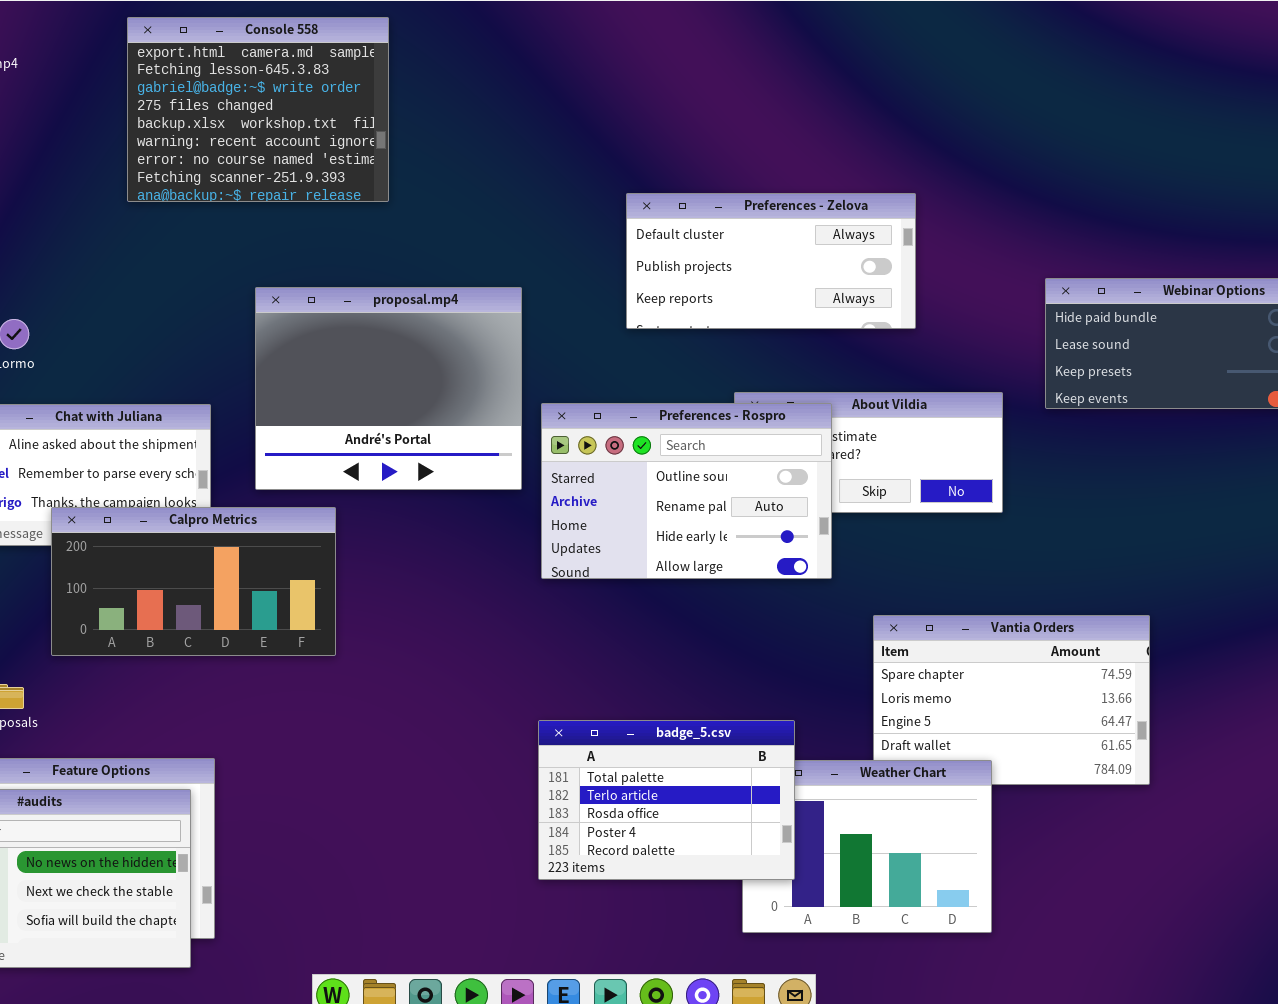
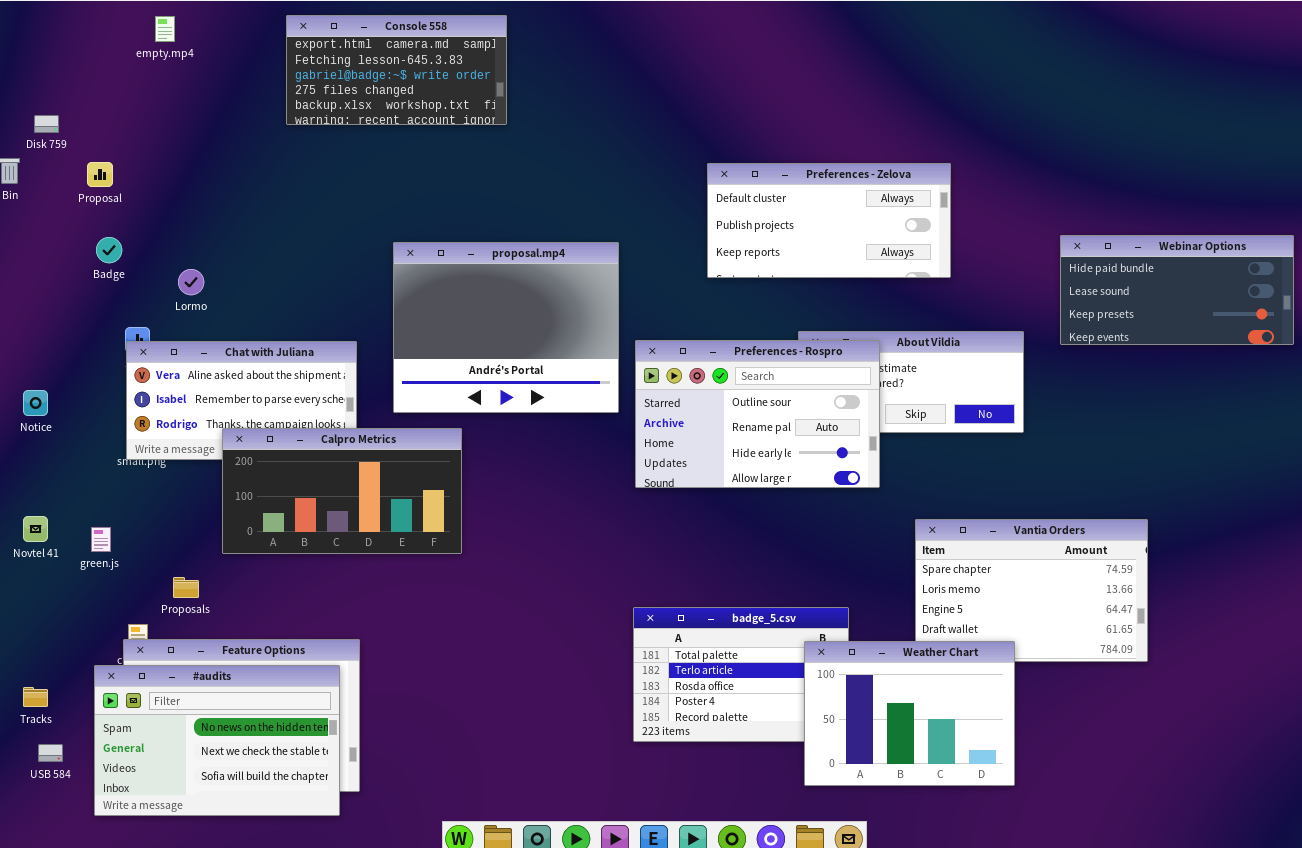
Console 558: [127,17,389,202] -> [286,15,507,125], resized
Weather Chart: [742,760,992,933] -> [804,641,1015,786], raised

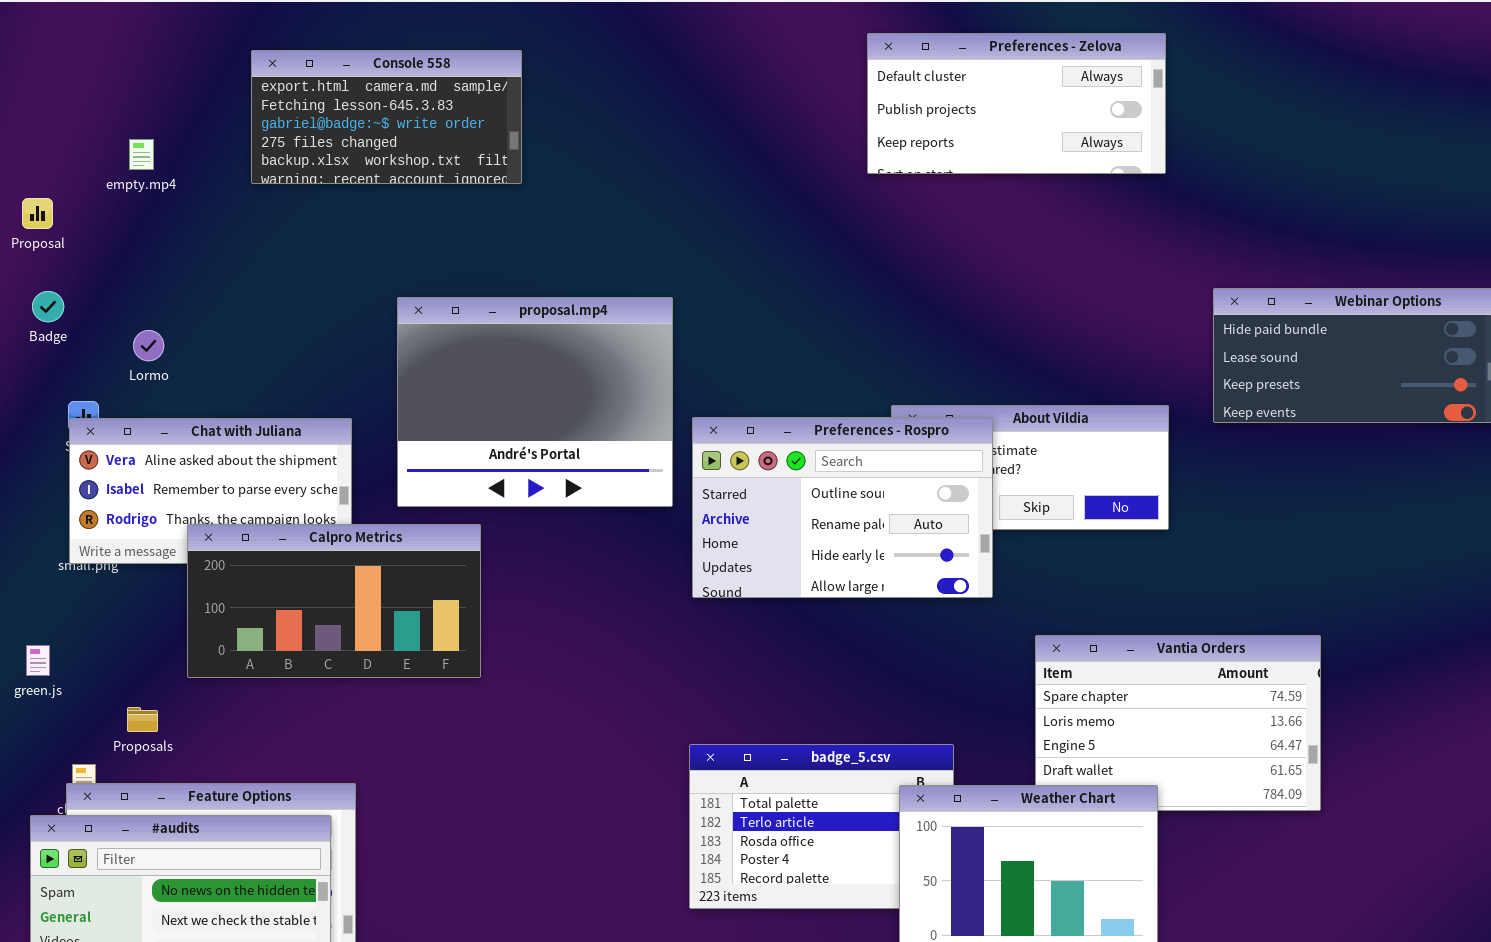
Console 558: [286,15,507,125] -> [251,50,522,184], moved
empty.mp4: [155,16,175,42] -> [129,139,154,170], moved
Preferences - Zelova: [707,163,951,278] -> [867,33,1166,174], moved

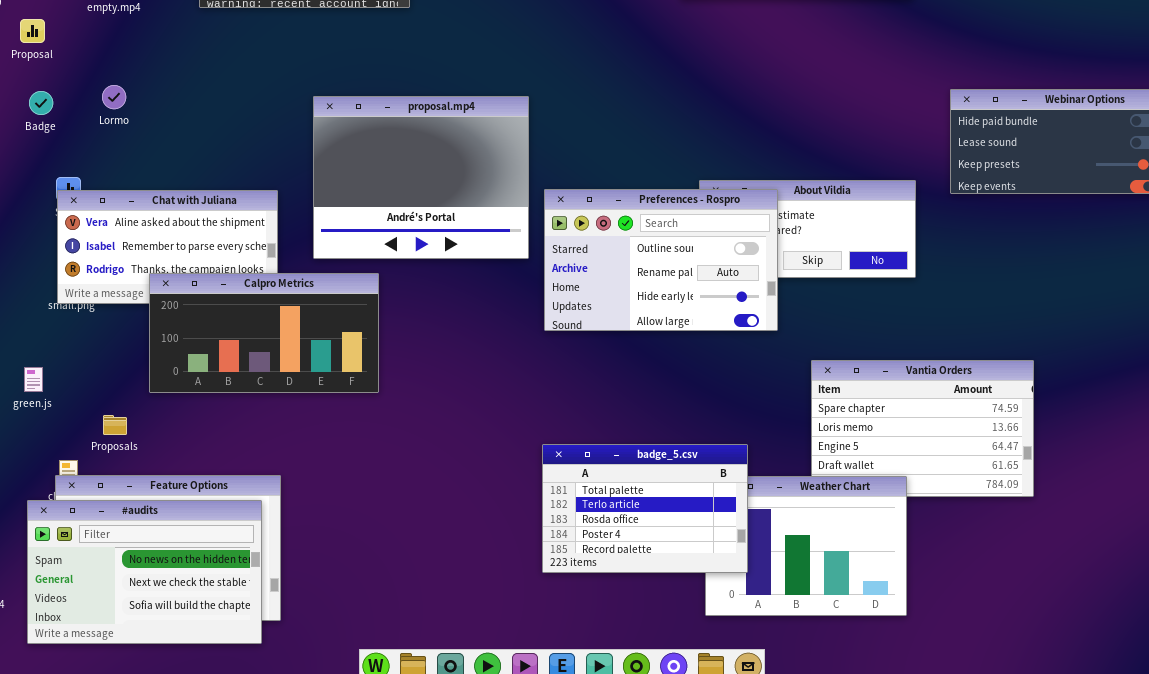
Lormo: [133,330,164,361] -> [102,85,126,109], moved
badge_5.csv: [689,744,954,909] -> [542,444,748,573], raised

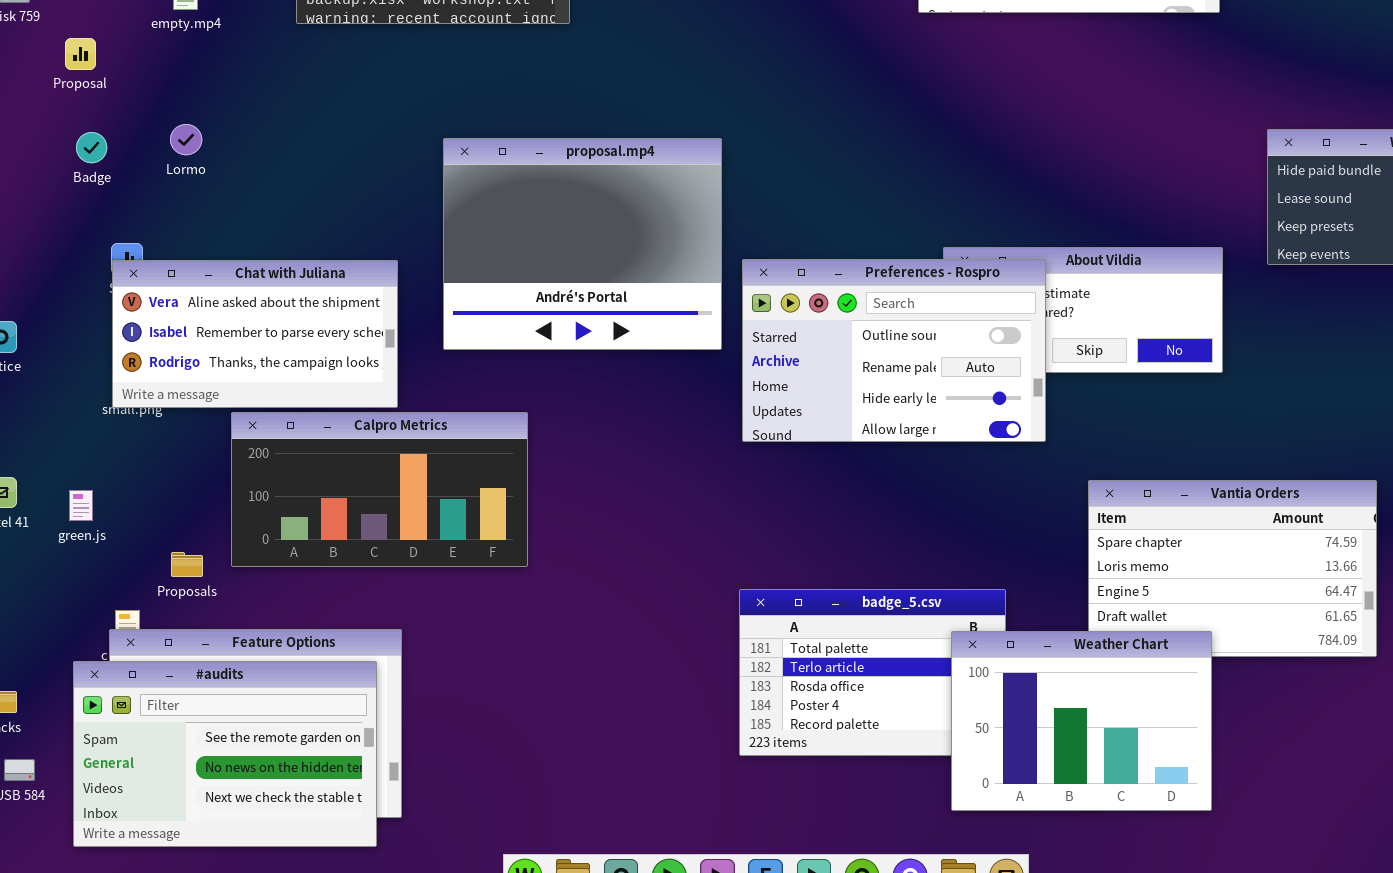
Calpro Metrics: [149,273,379,393] -> [231,412,528,567], moved
Weather Chart: [705,476,907,616] -> [951,631,1212,811], raised
#audits: [27,500,262,644] -> [73,661,377,847], scrolled up 1 row

